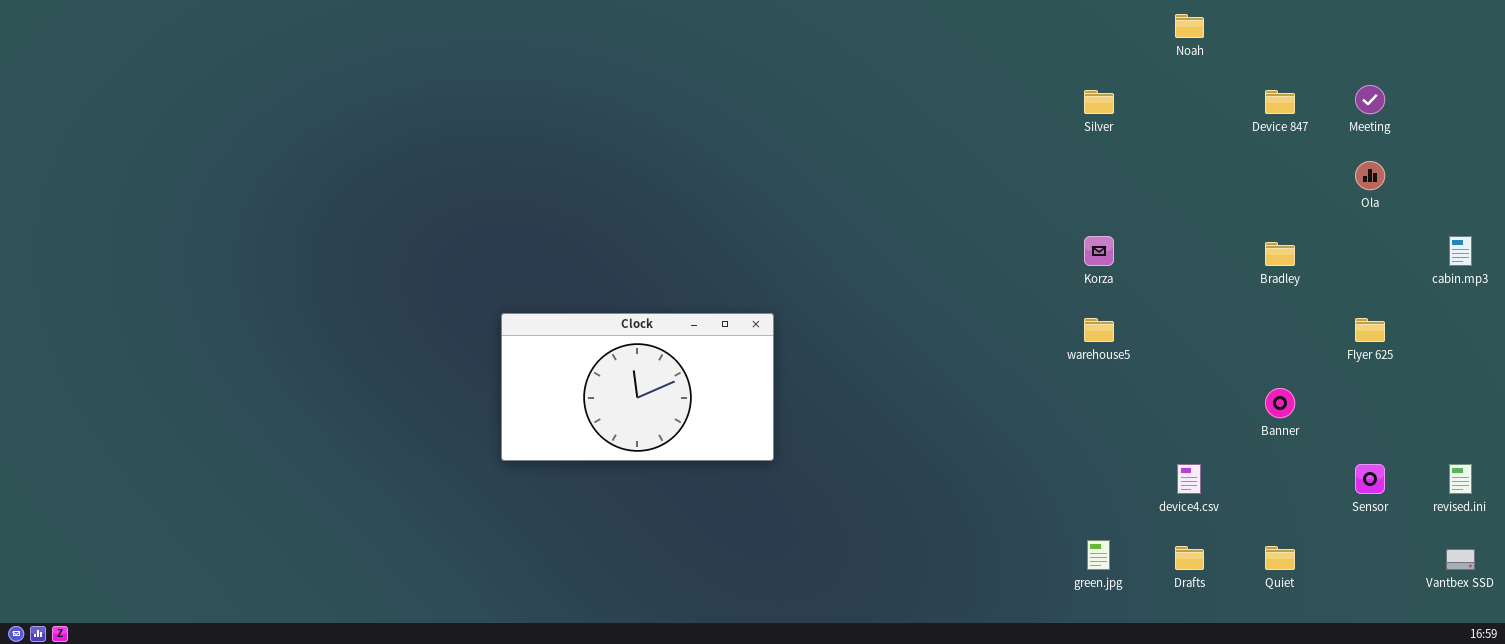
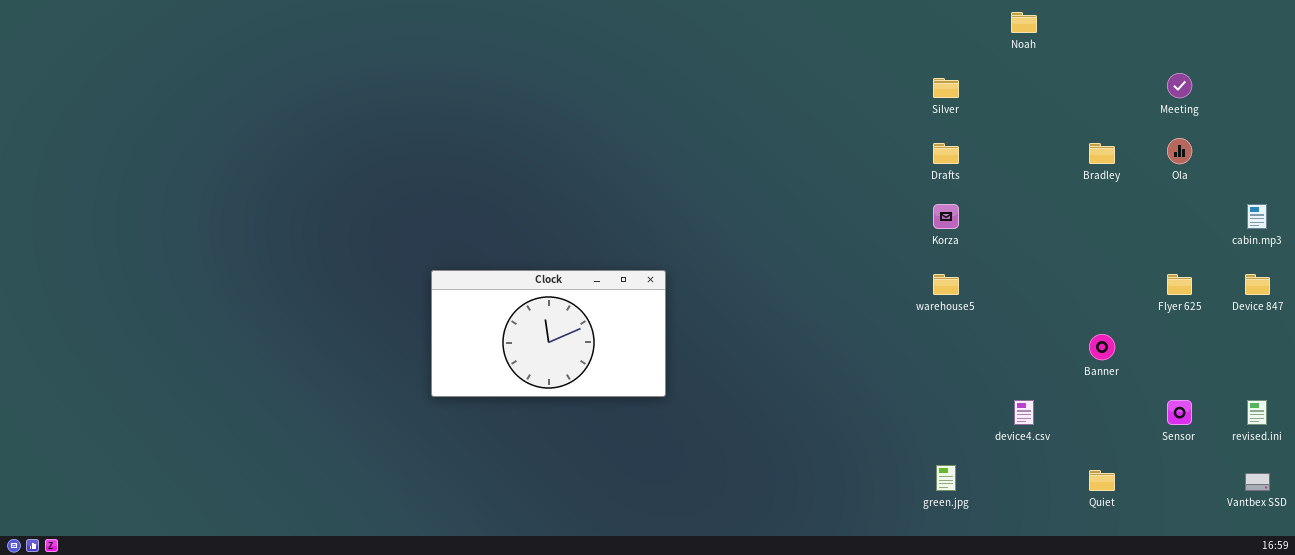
Device 847: [1265,90,1295,114] -> [1245,274,1270,295], moved
Bradley: [1265,242,1295,266] -> [1089,143,1115,164], moved
Drafts: [1175,546,1204,570] -> [933,143,959,164], moved

